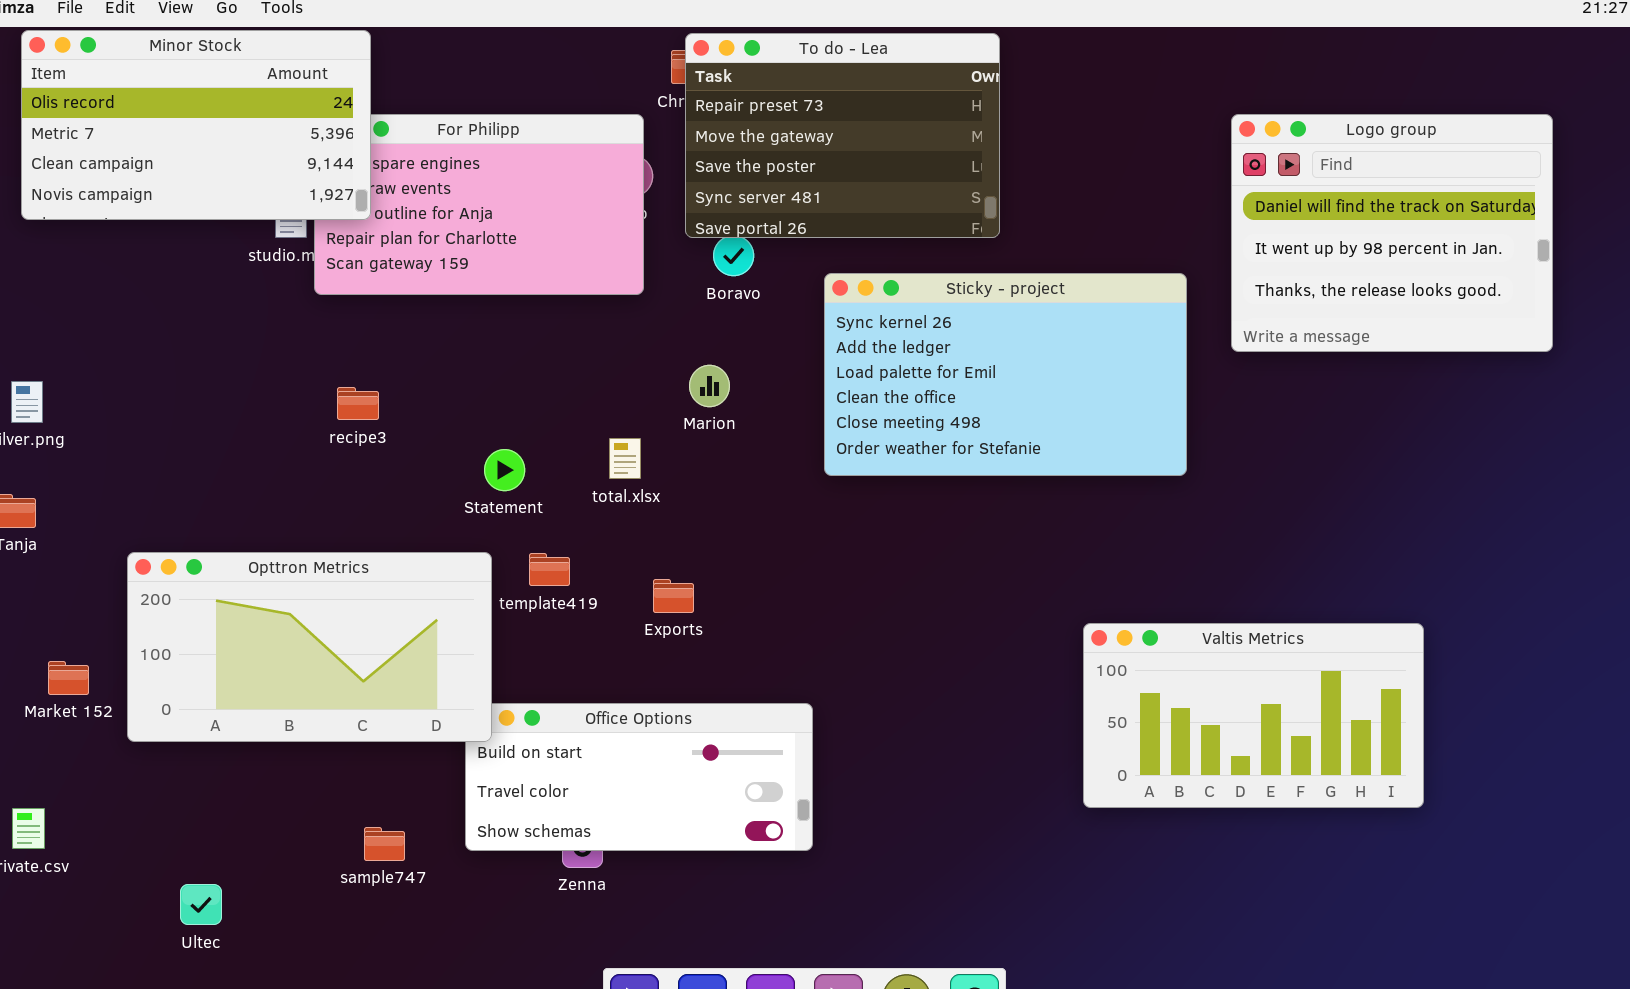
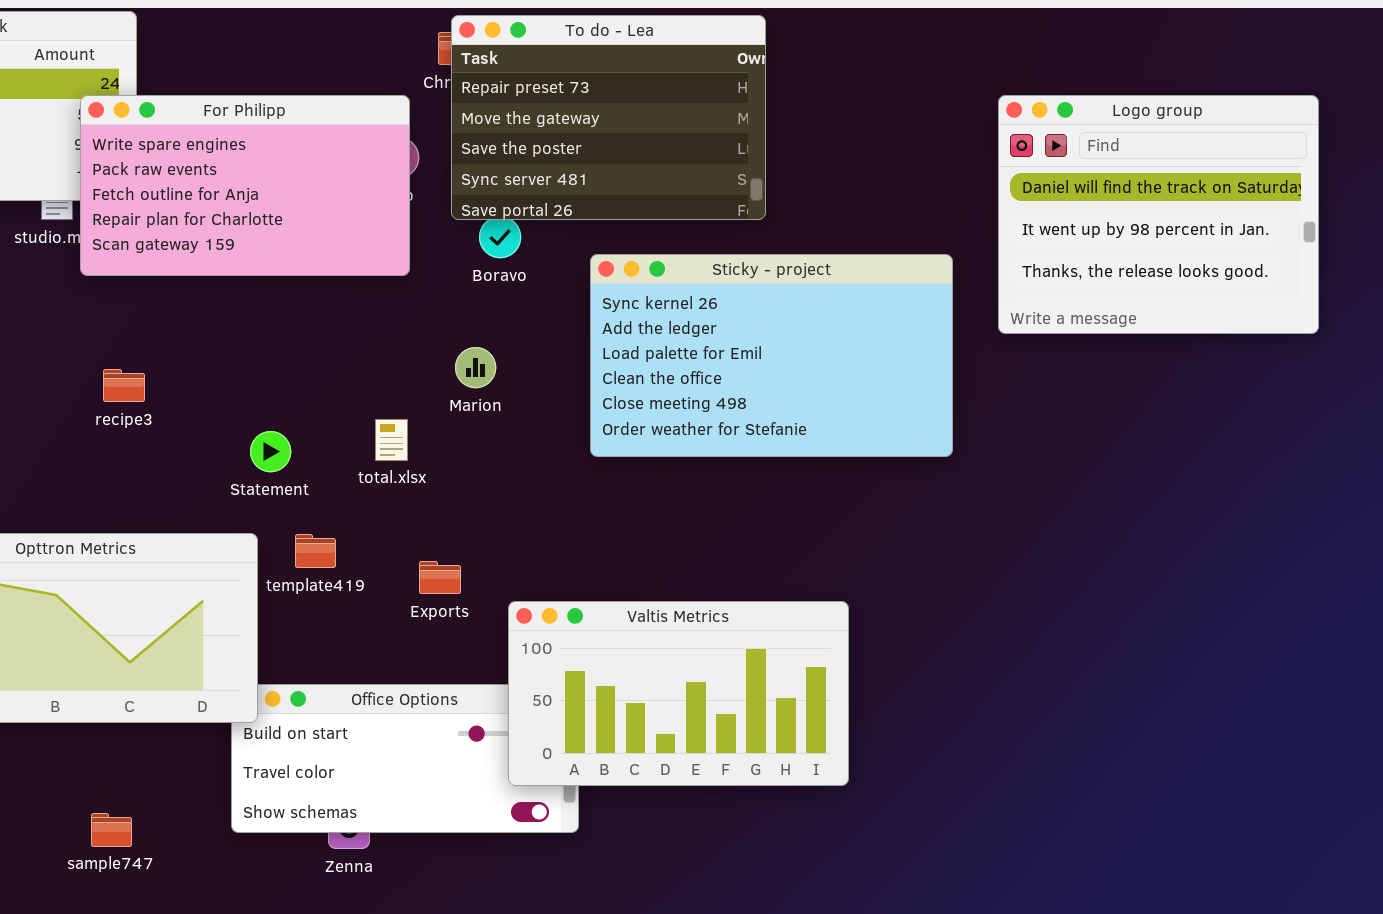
For Philipp: [314,114,644,295] -> [80,95,410,276], raised
Valtis Metrics: [1083,623,1424,808] -> [508,601,849,786], moved
sample747: [364,827,405,861] -> [91,813,132,847], moved

